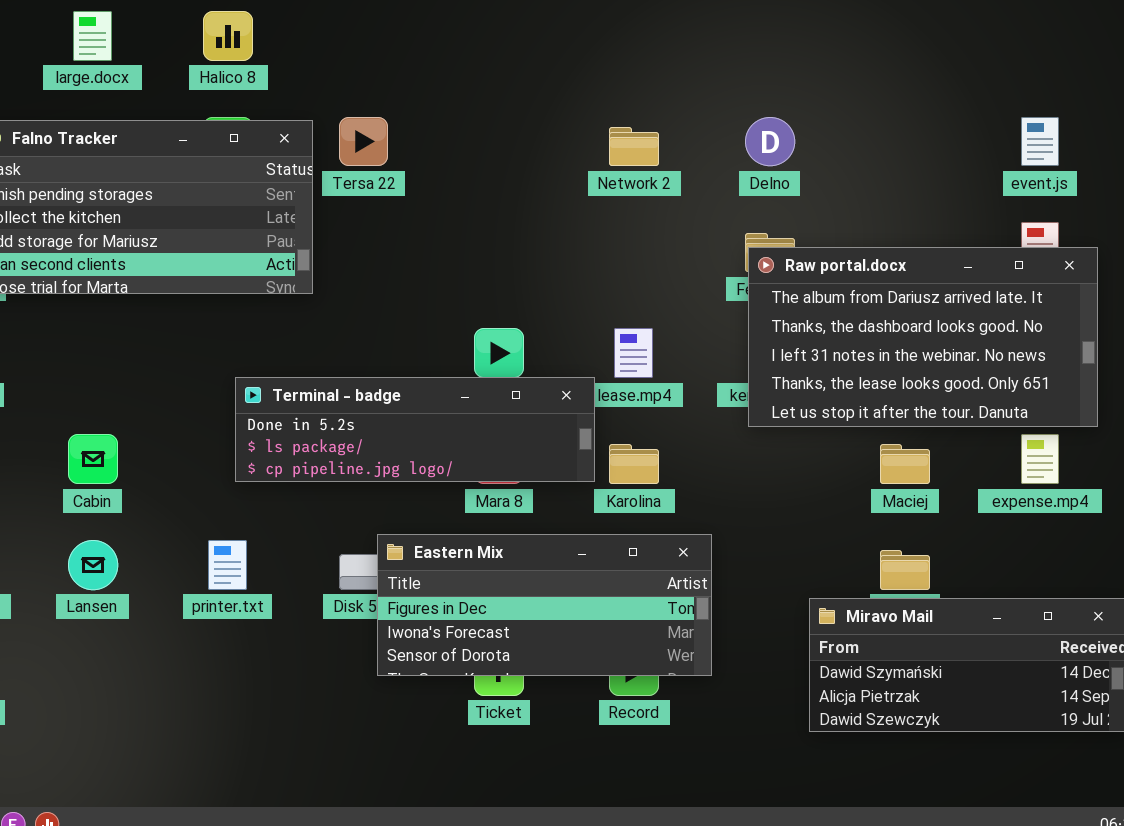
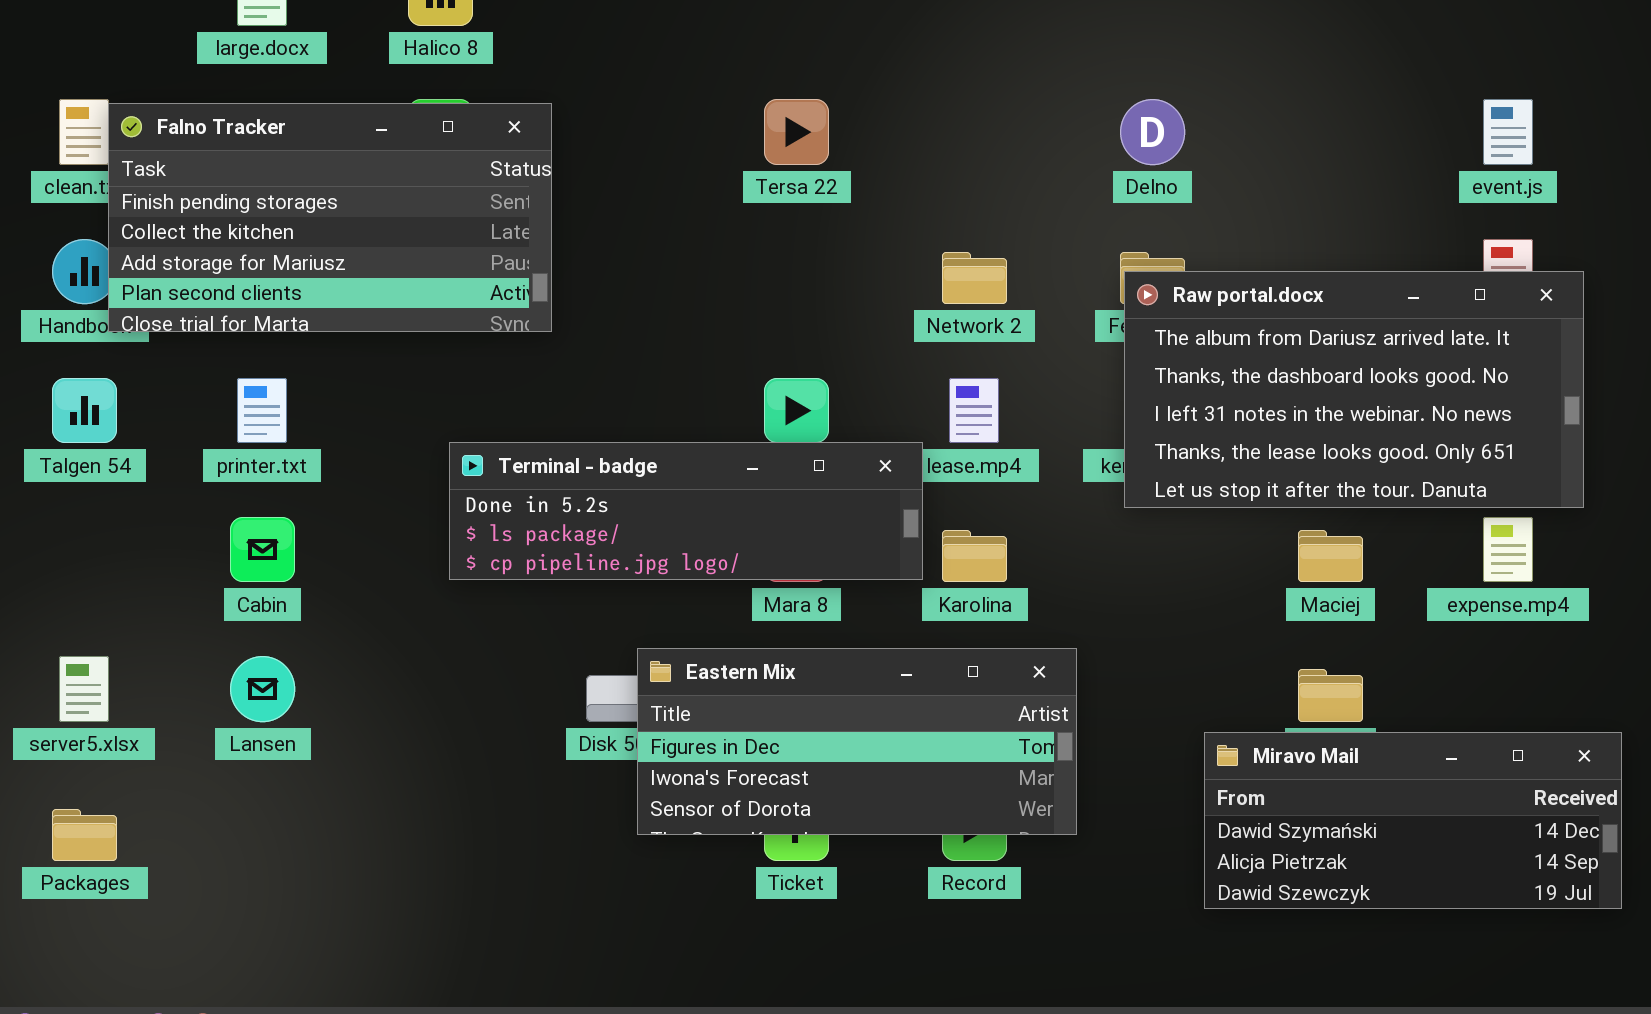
Tersa 22: [339,117,388,166] -> [764,99,829,165], moved
Network 2: [609,127,659,166] -> [942,252,1007,304], moved
printer.txt: [208,540,247,590] -> [237,378,287,443], moved

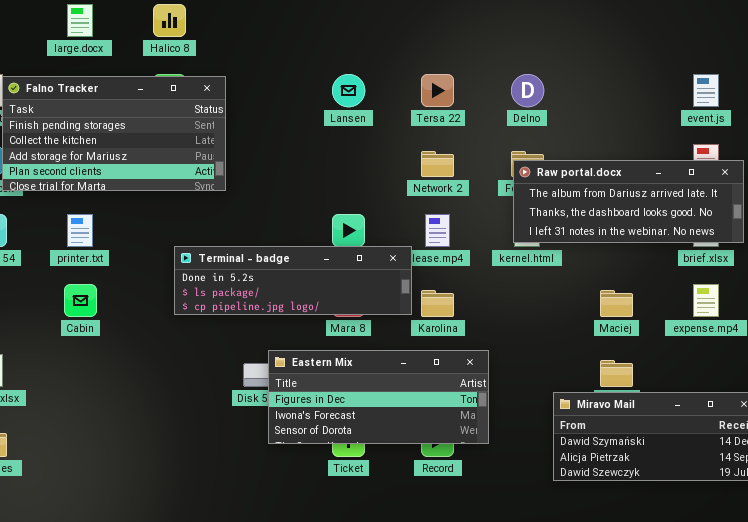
Tersa 22: [764,99,829,165] -> [421,74,454,107], moved
Raw portal.docx: [1124,271,1584,508] -> [513,160,744,243], resized
Lansen: [230,656,295,722] -> [332,74,365,107], moved

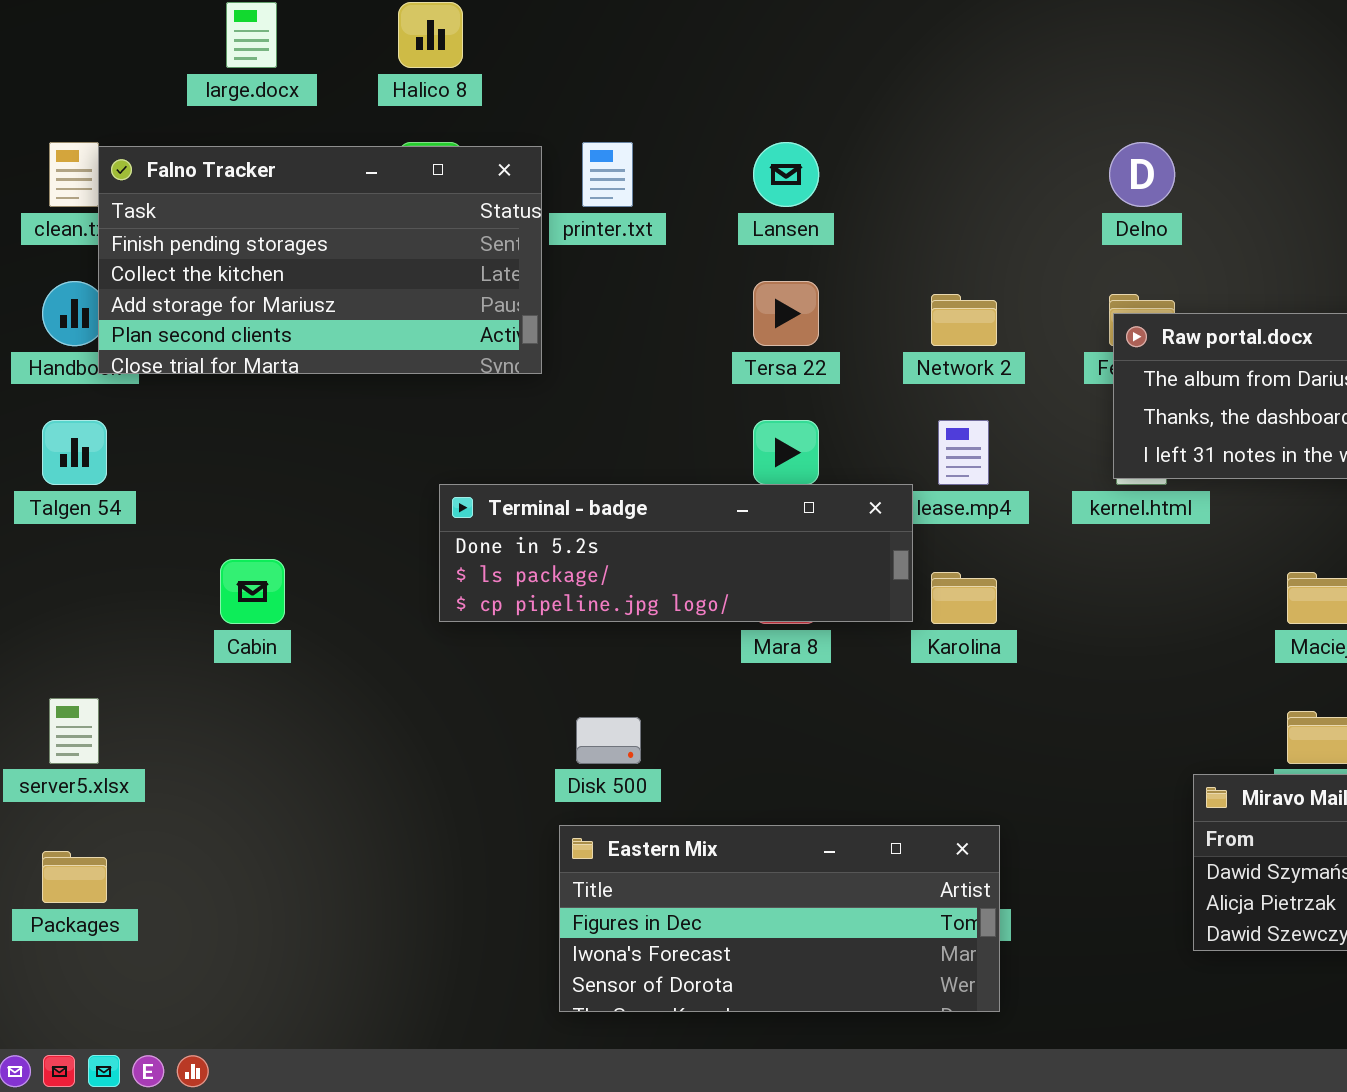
Tersa 22: [421,74,454,107] -> [753,281,819,346], moved
printer.txt: [67,214,93,247] -> [582,142,633,207], moved
Eastern Mix: [268,350,489,444] -> [559,825,1000,1012], moved

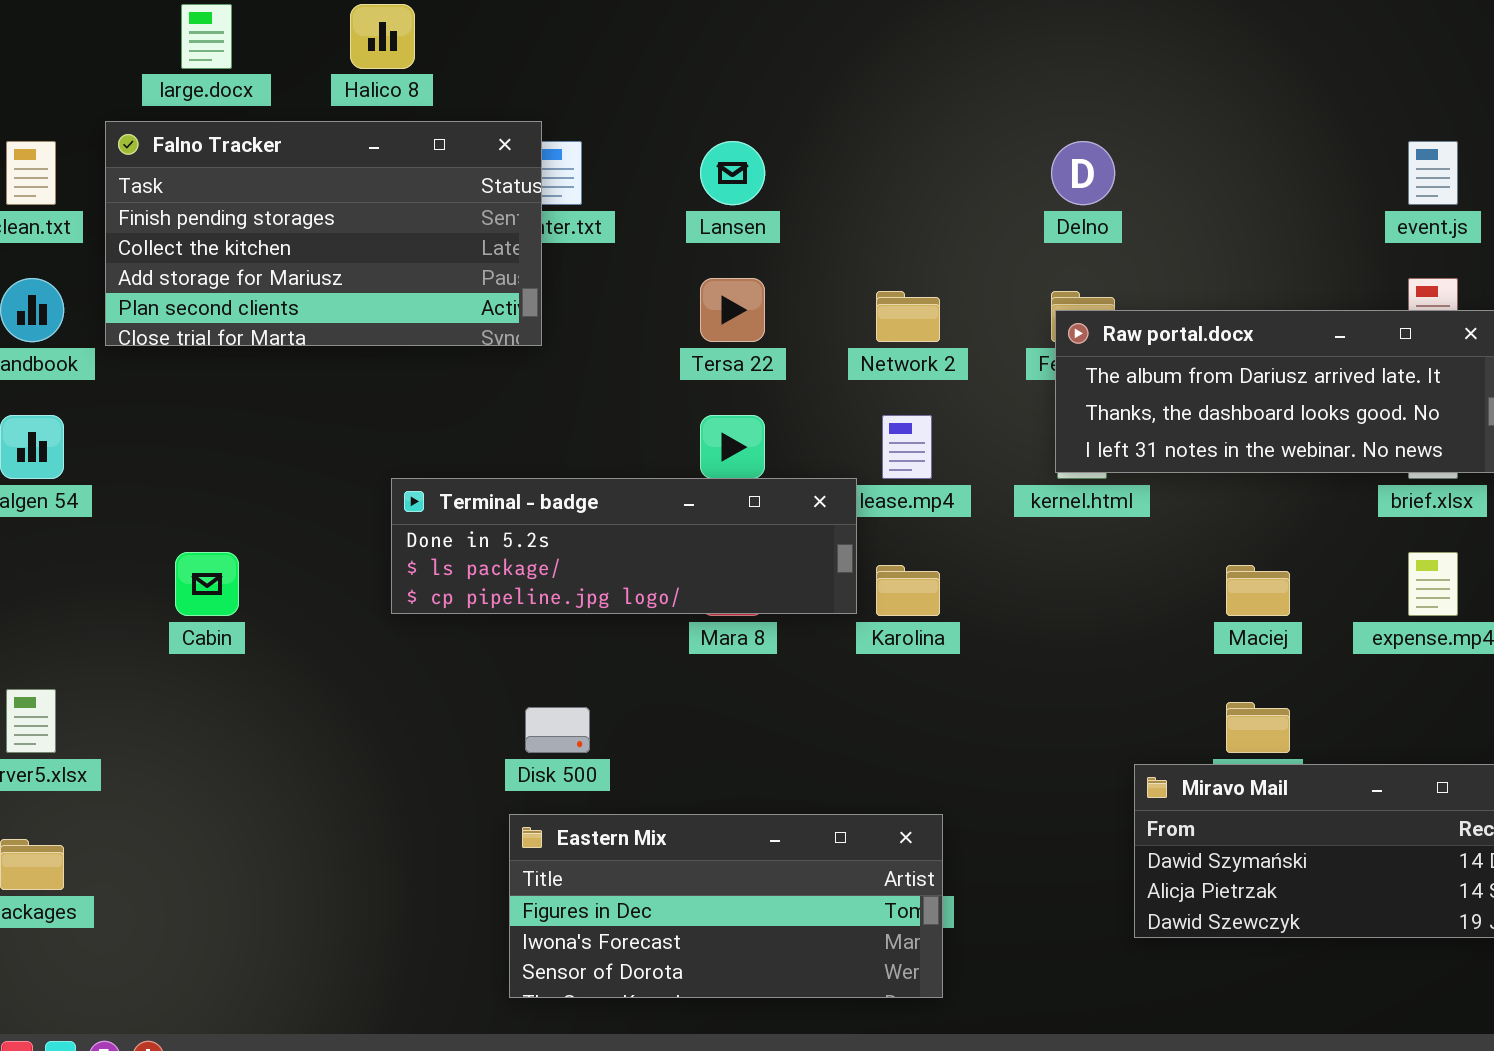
Falno Tracker: [98,146,542,374] -> [105,121,542,346], moved

